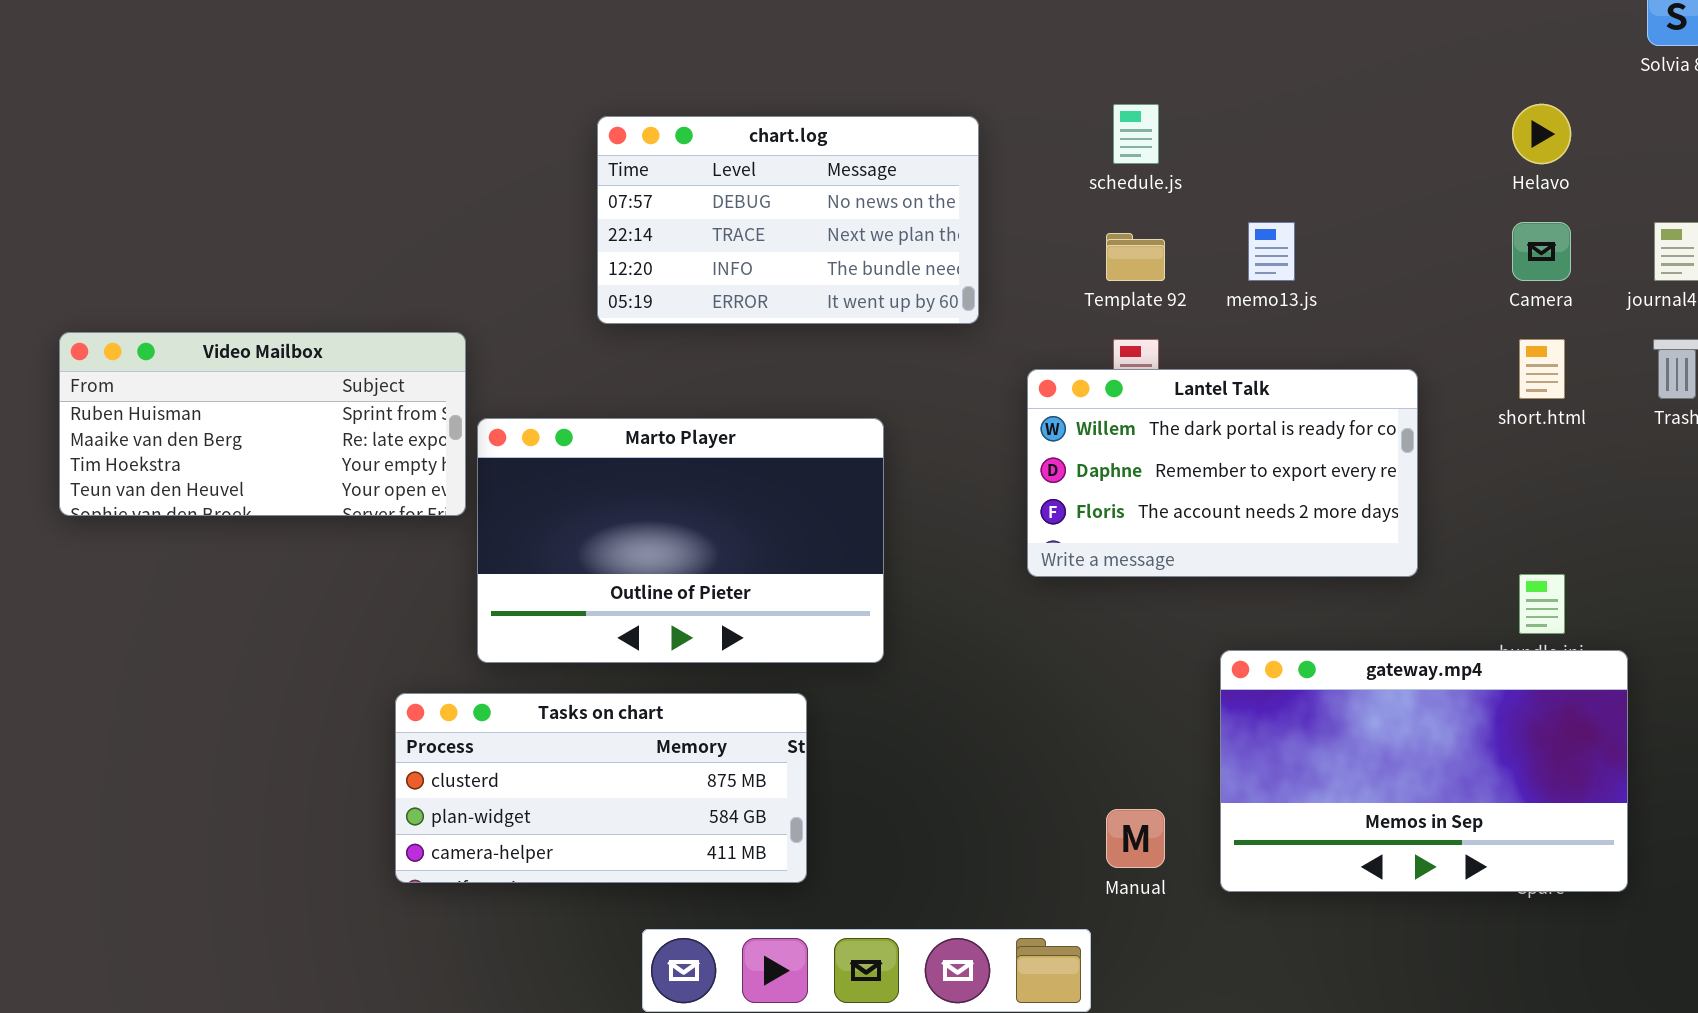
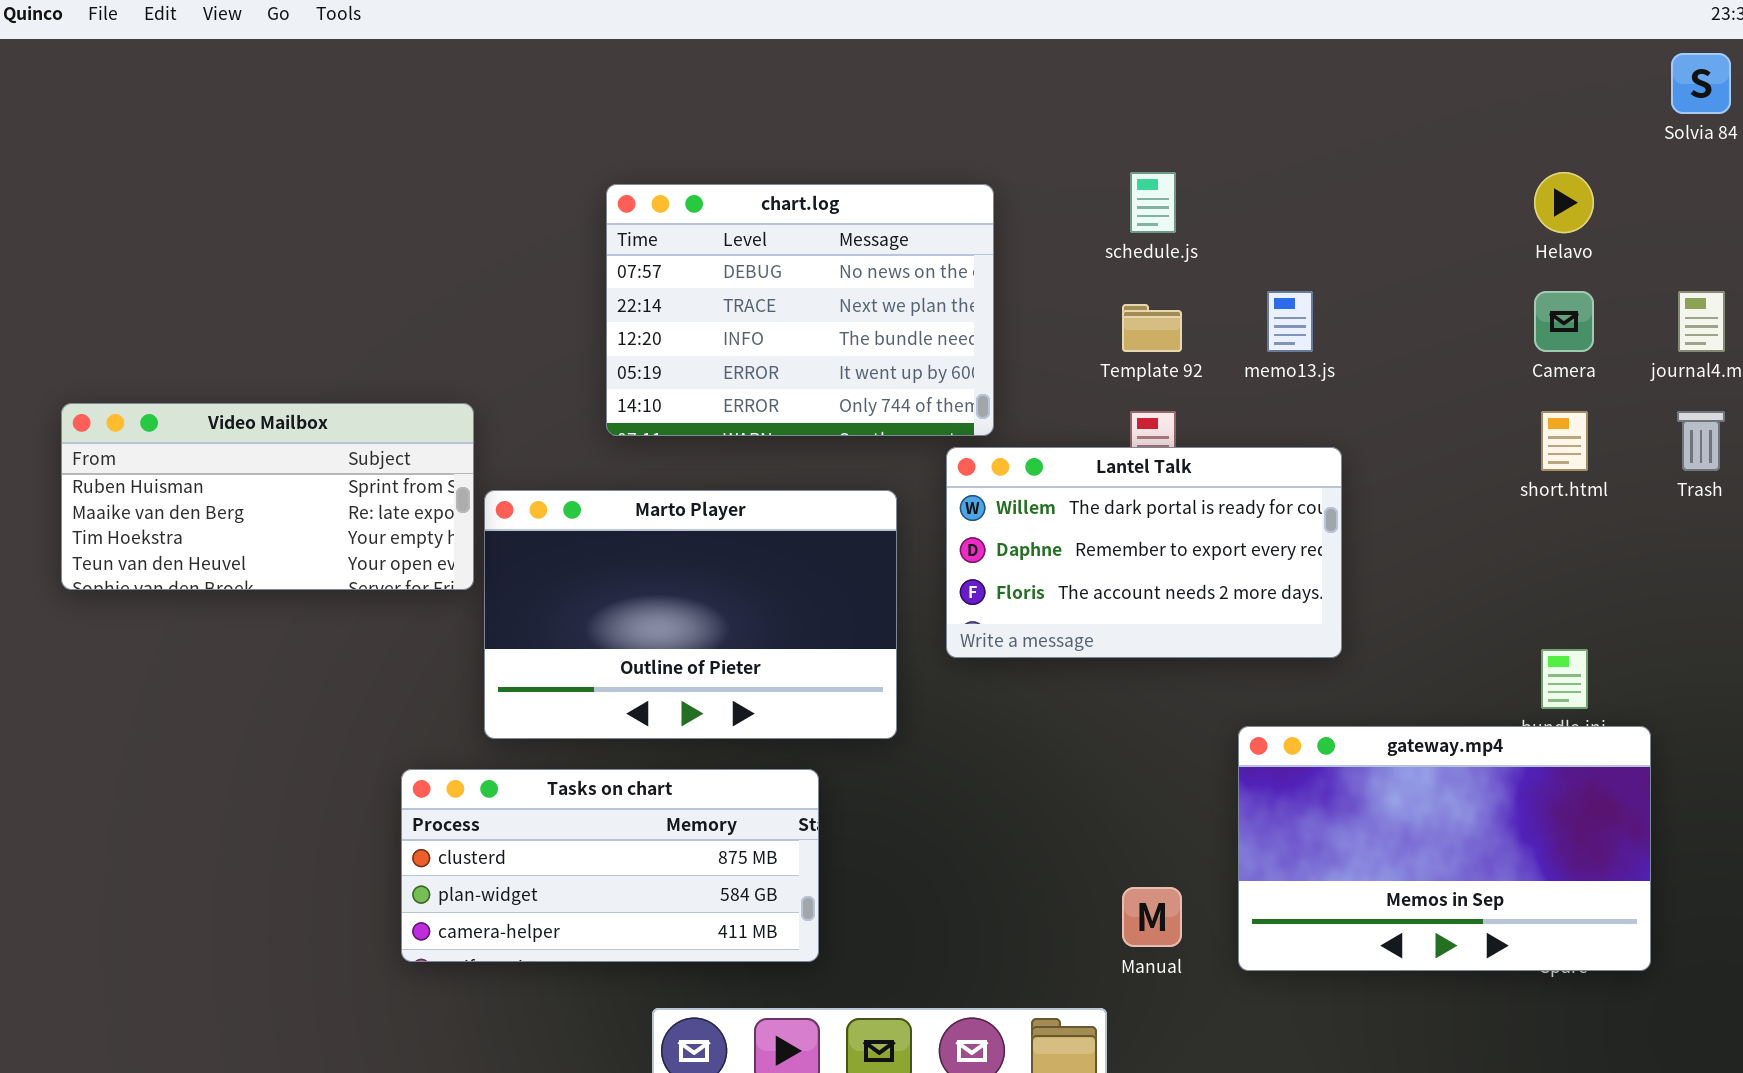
chart.log: [597,116,979,324] -> [606,184,994,436], resized
Lantel Talk: [1027,369,1418,577] -> [946,447,1342,658], moved

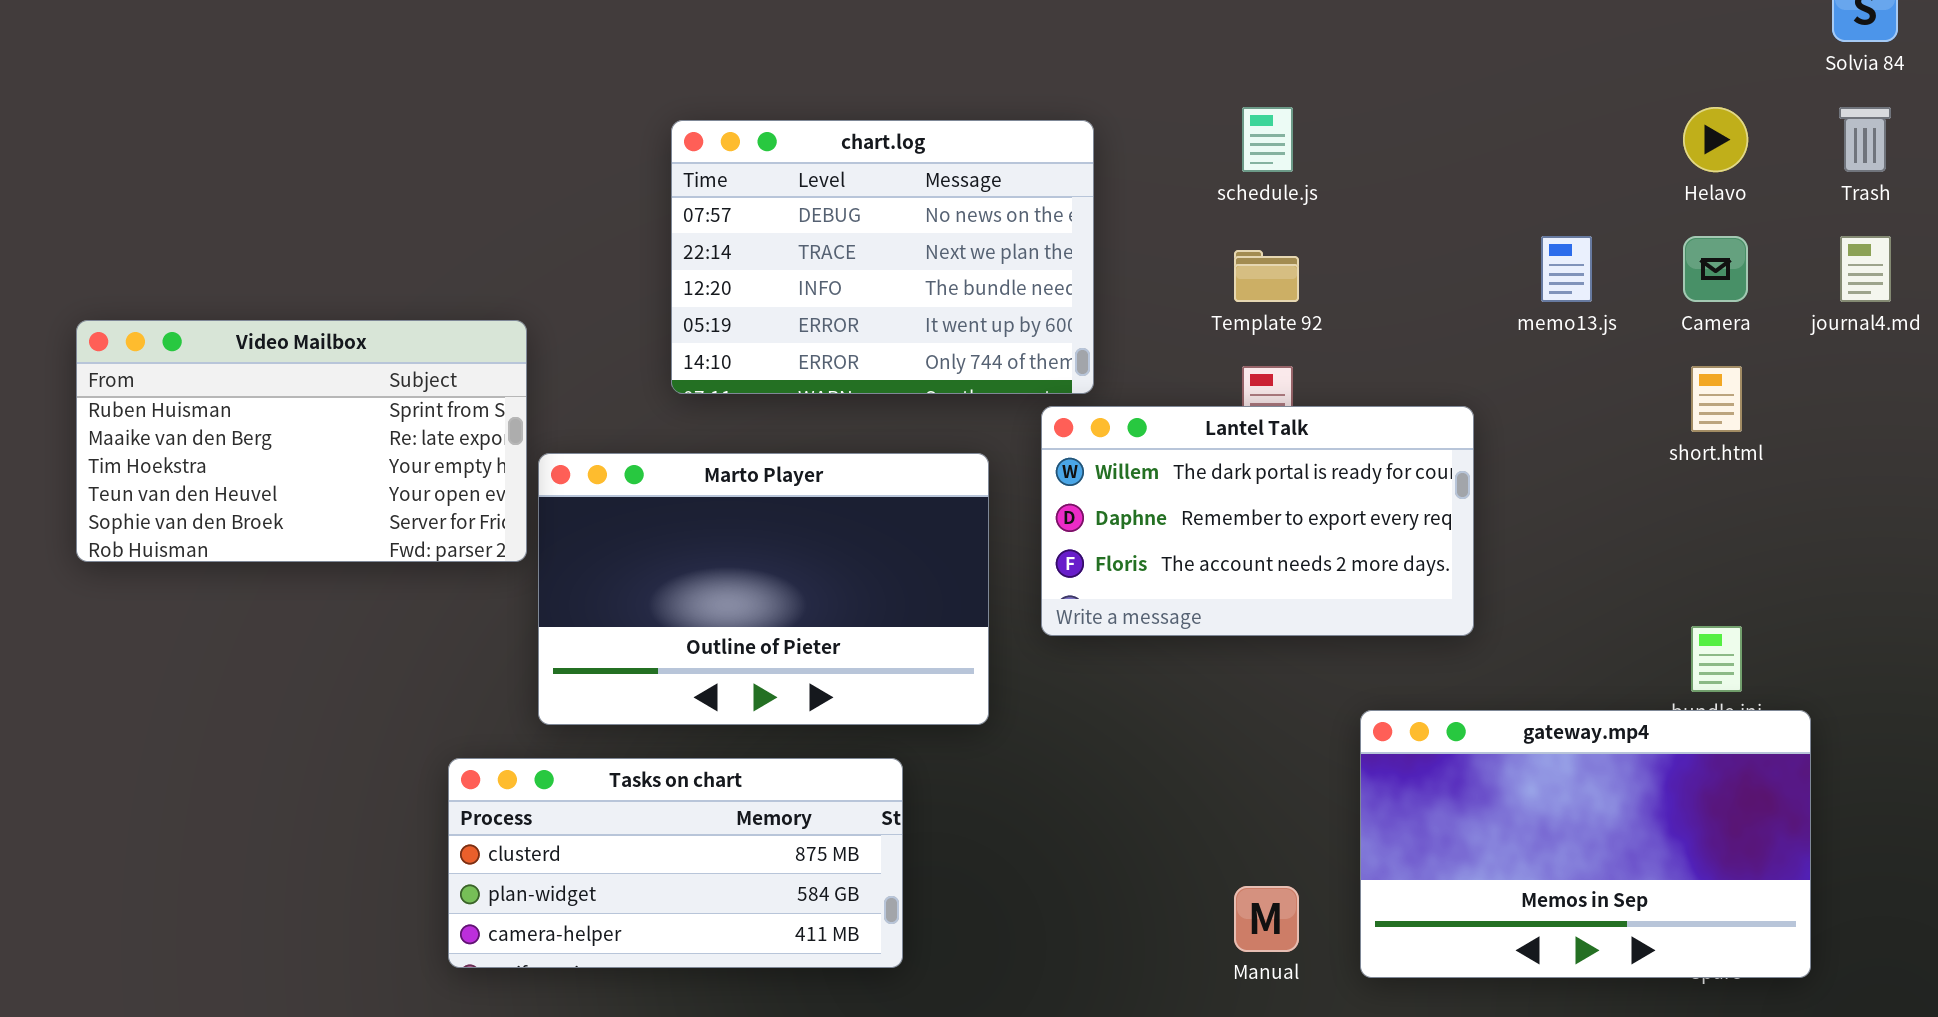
memo13.js: [1267,291,1313,352] -> [1541,236,1592,302], moved
Video Mailbox: [61,403,474,590] -> [76,320,527,562], resized
Trash: [1677,411,1725,471] -> [1839,107,1891,172], moved

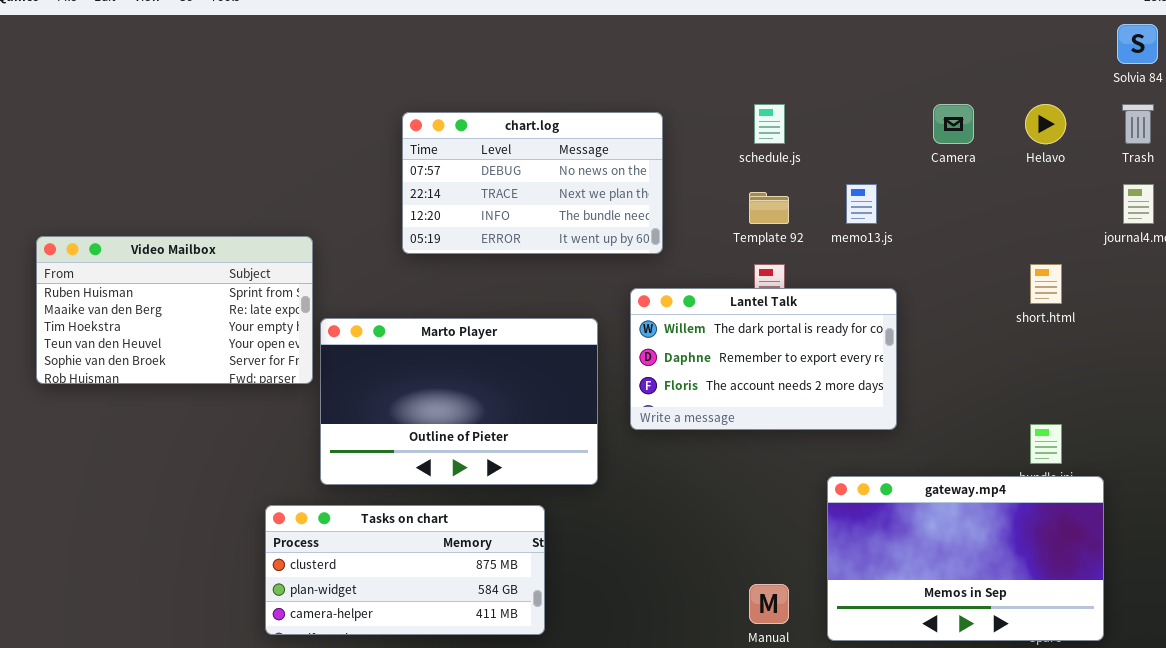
chart.log: [671,120,1094,394] -> [402,112,663,254], resized
memo13.js: [1541,236,1592,302] -> [846,184,877,224], moved
Camera: [1683,236,1748,302] -> [933,104,974,144], moved

